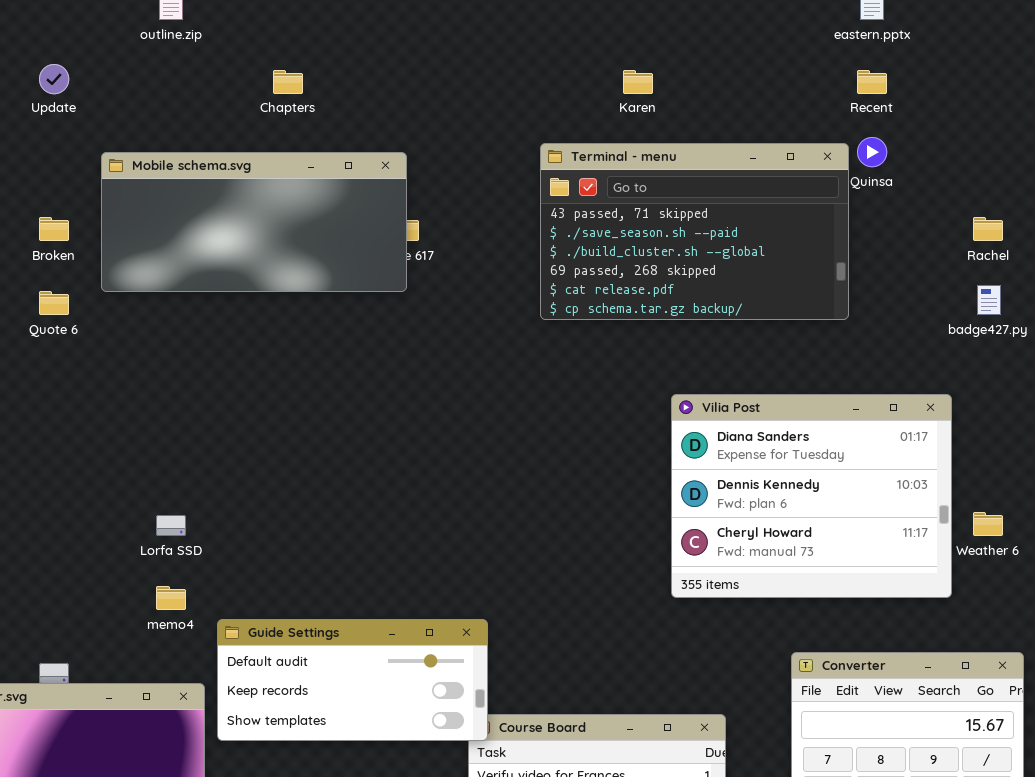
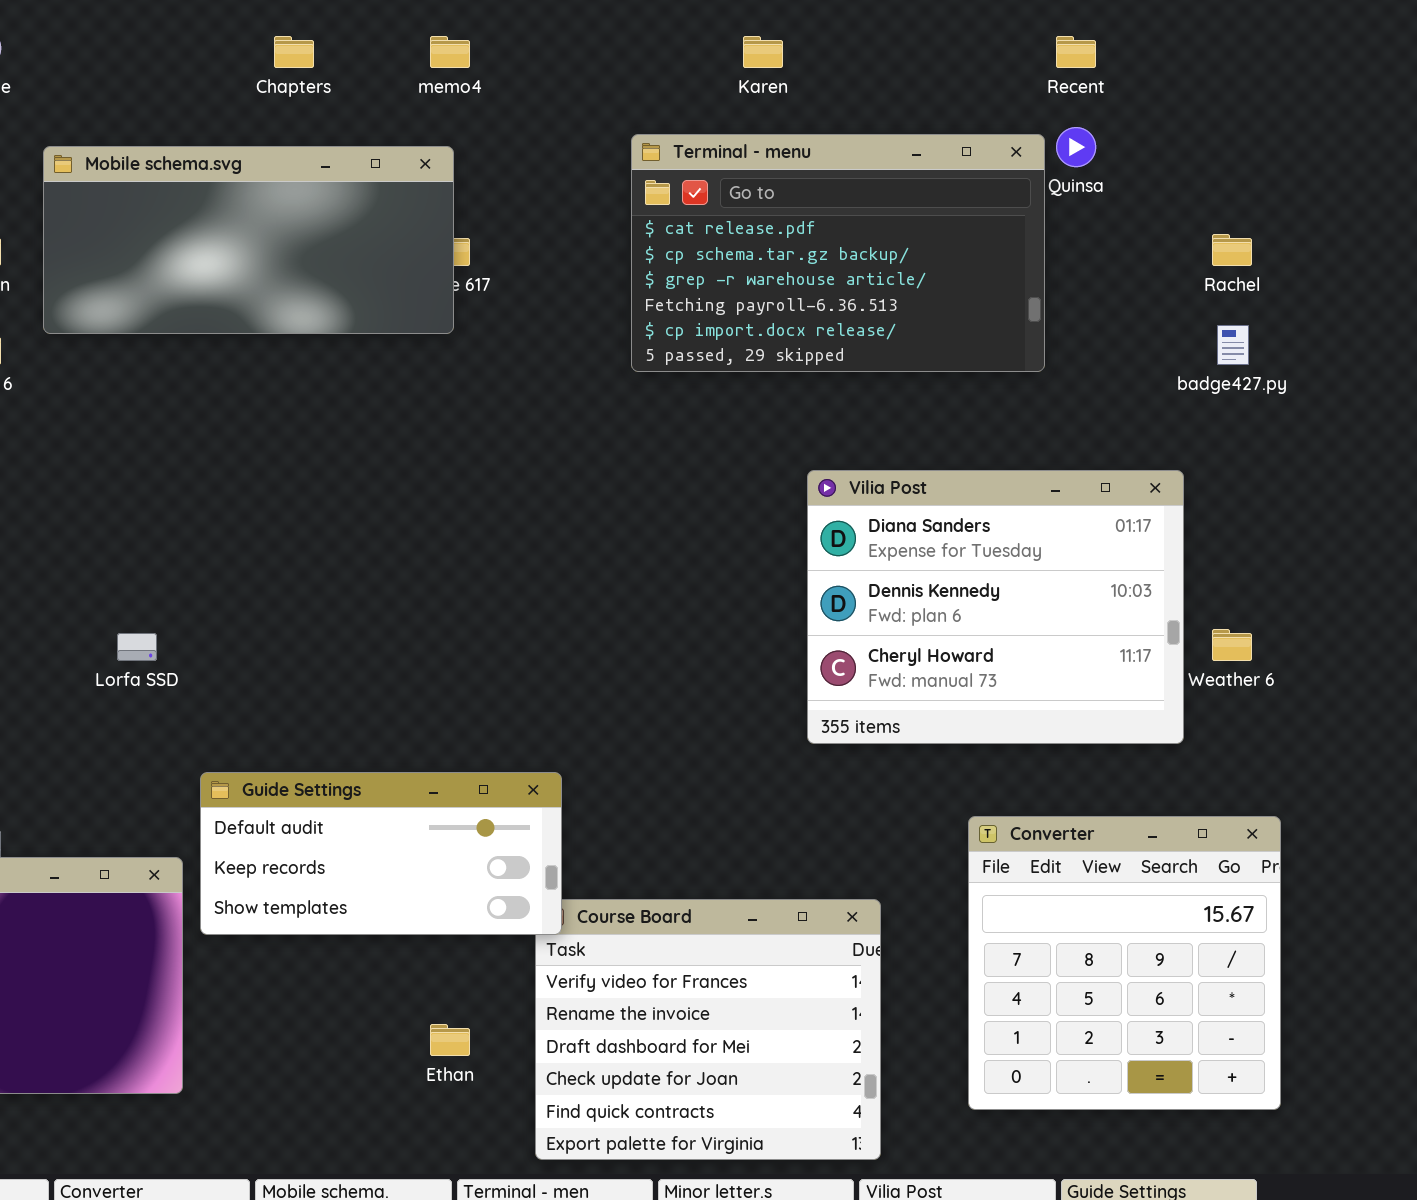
Terminal - menu: [540,143,849,320] -> [631,134,1045,372], scrolled down 4 rows
memo4: [156,586,186,610] -> [430,36,470,68], moved

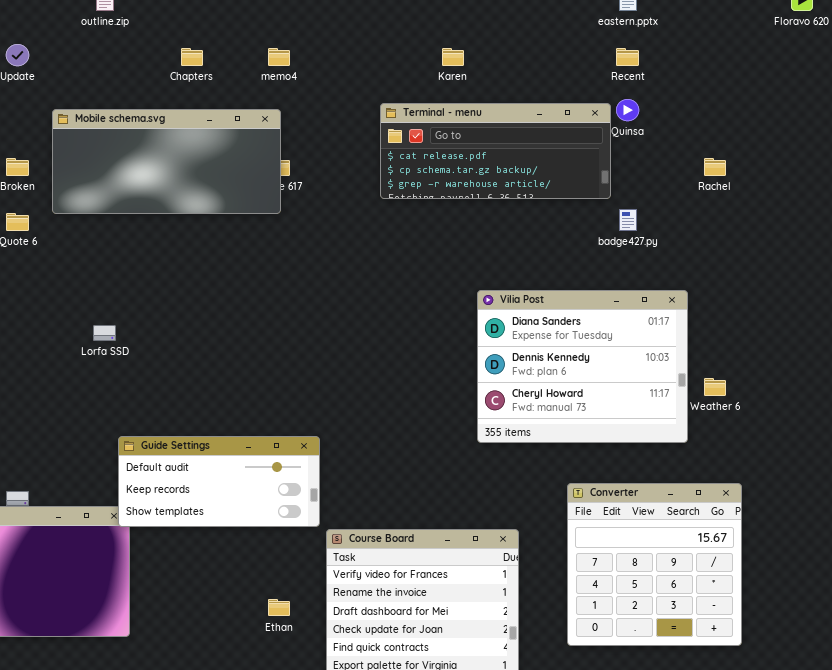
Terminal - menu: [631,134,1045,372] -> [380,103,611,199], resized
badge427.py: [1217,325,1249,365] -> [619,209,637,231], moved
Lorfa SSD: [117,633,157,661] -> [93,325,116,341], moved
Guide Settings: [200,772,562,935] -> [118,436,320,527], moved

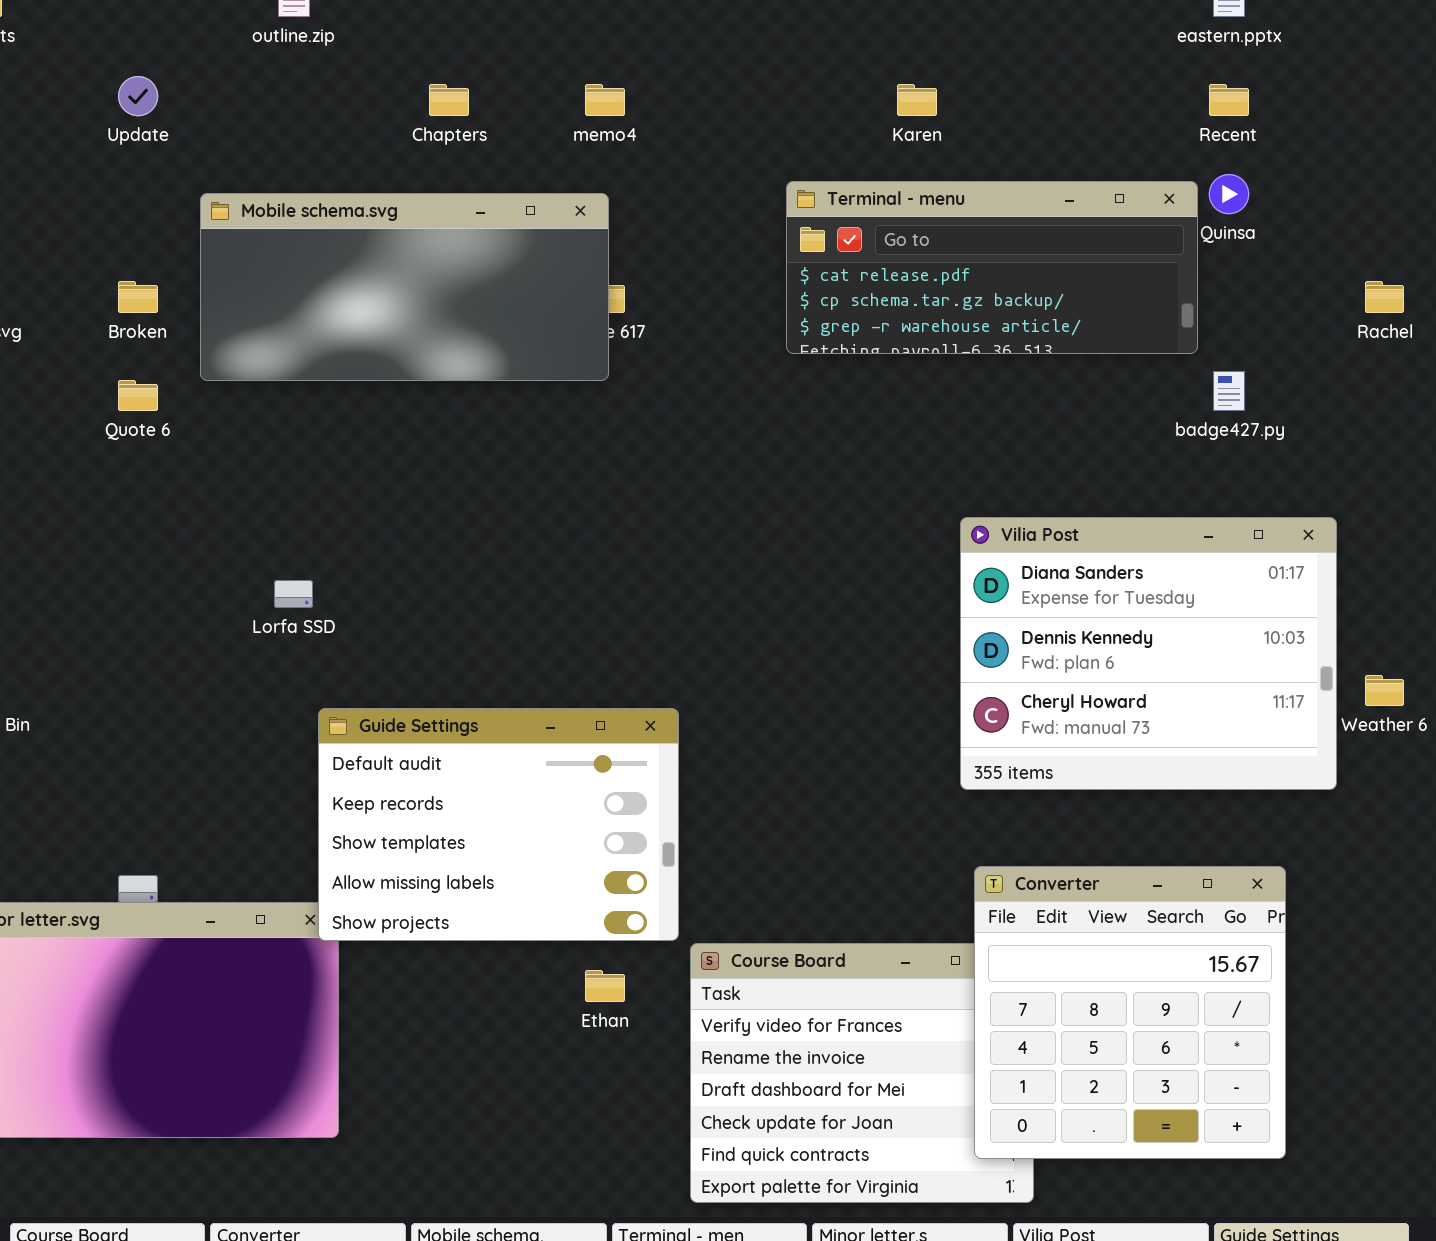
Guide Settings: [118,436,320,527] -> [318,708,679,941], resized
Converter: [567,483,742,646] -> [974,866,1286,1159], moved
Ethan: [268,599,290,616] -> [585,970,625,1002], moved

